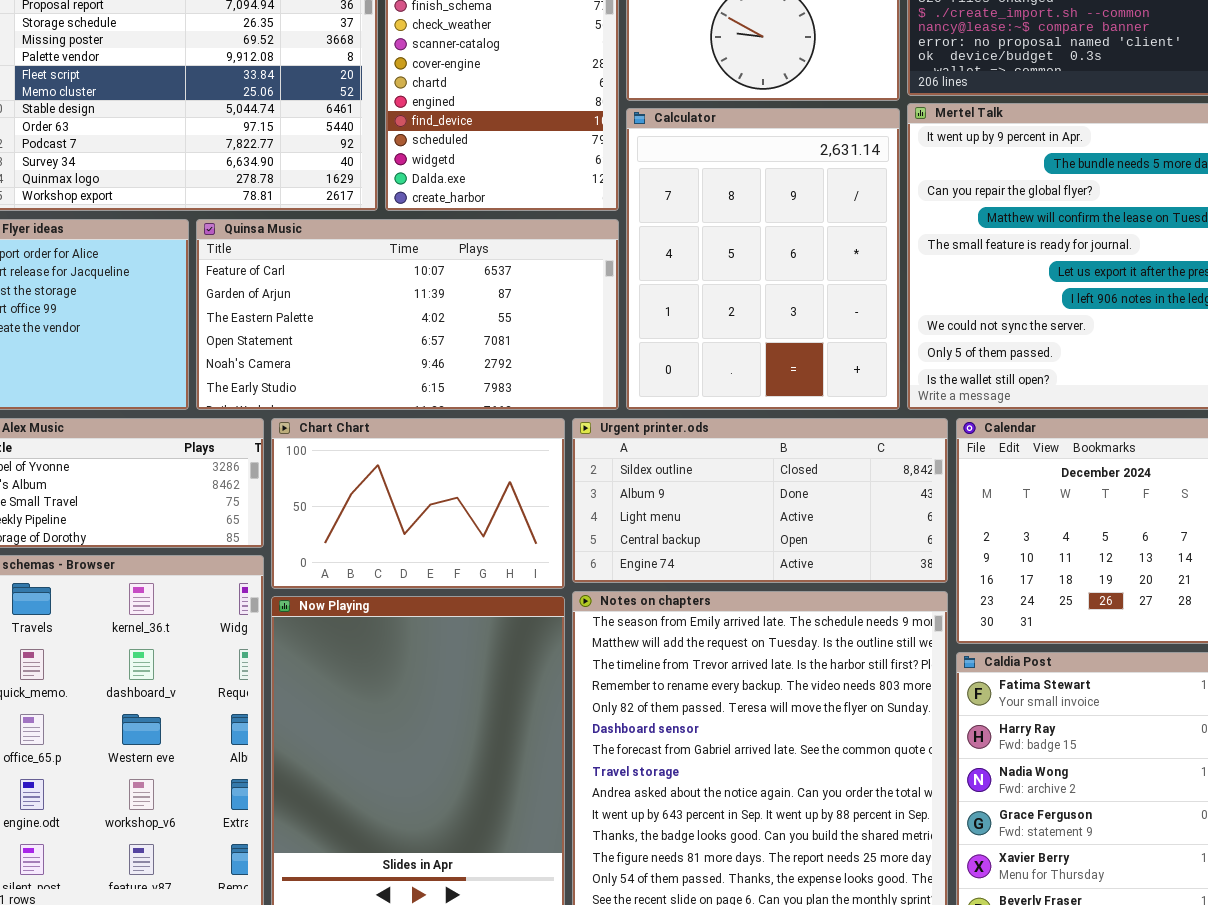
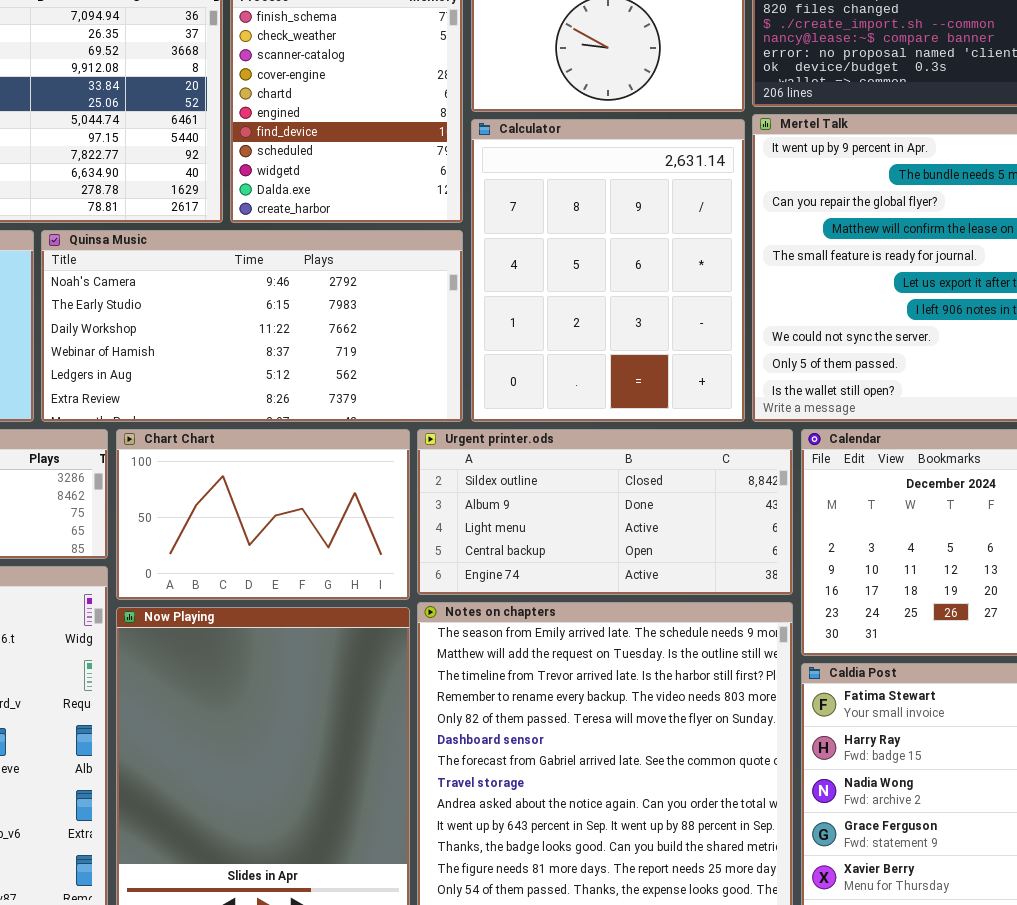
Quinsa Music: [196,219,619,410] -> [41,230,463,422], scrolled down 4 rows

